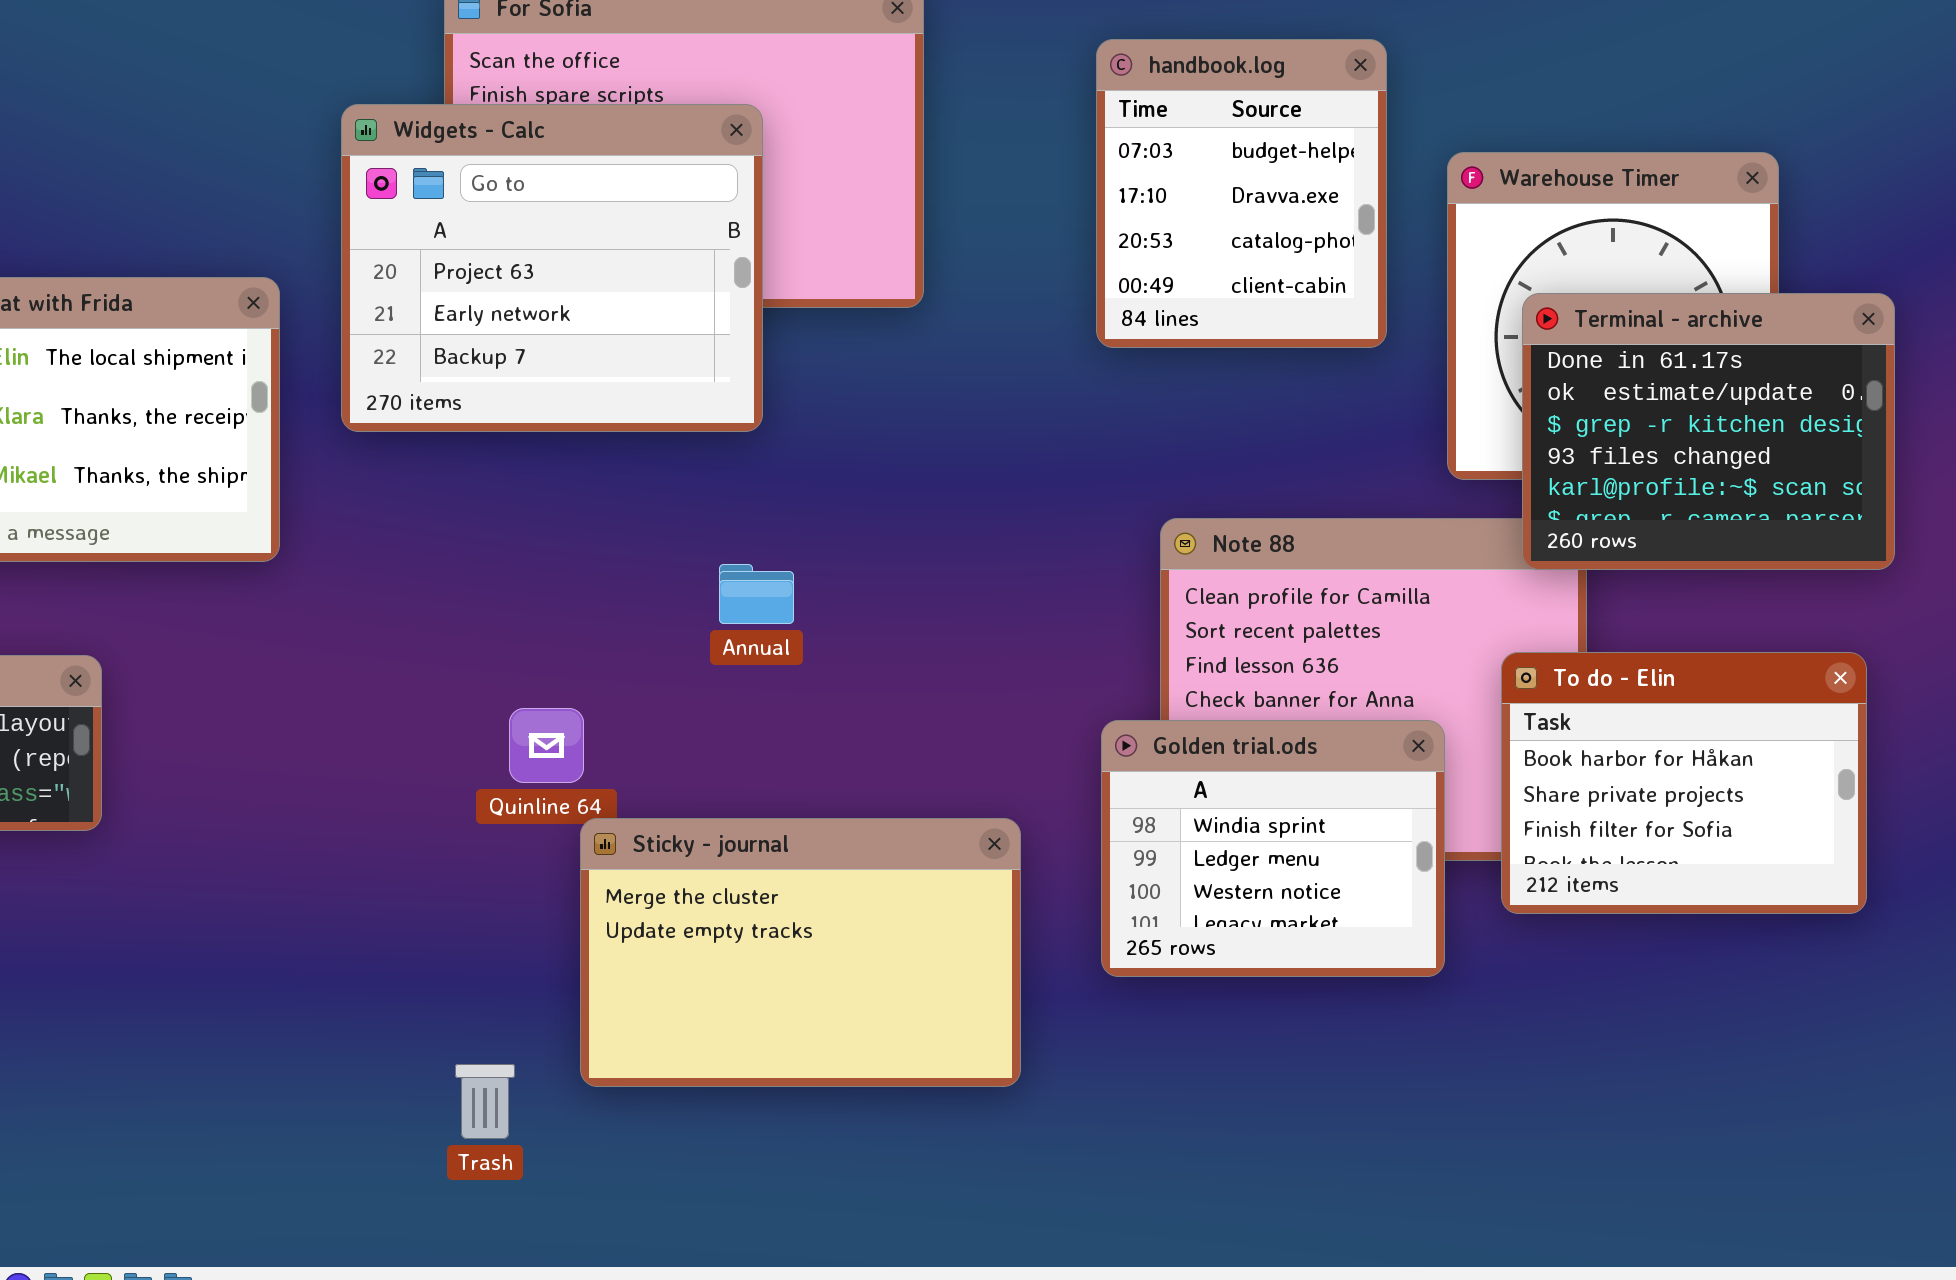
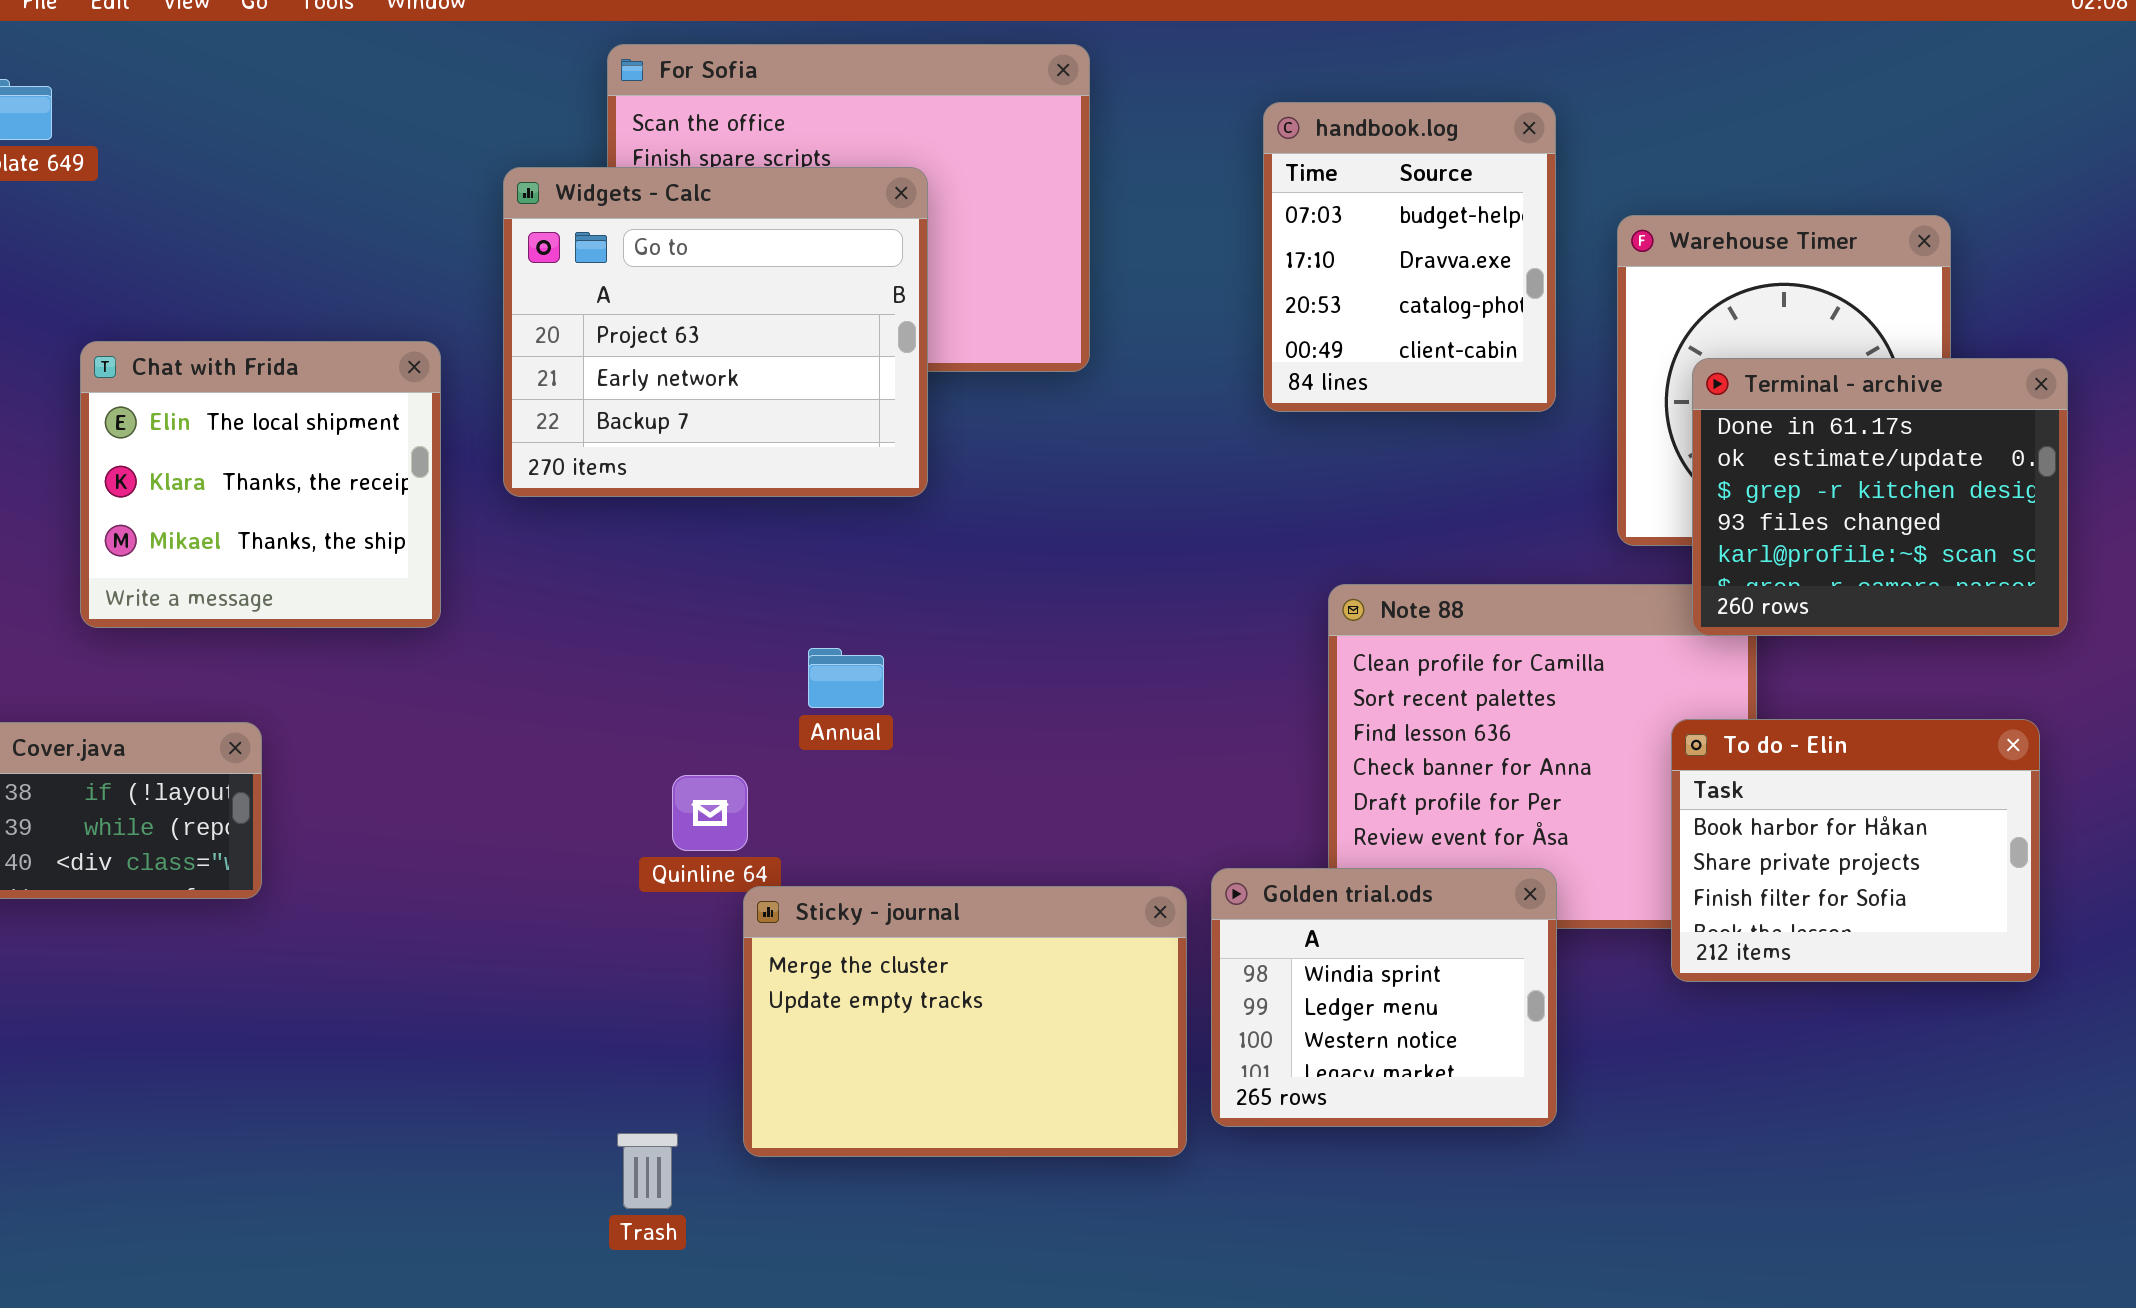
Annual: [719,564,794,624] -> [808,648,884,708], moved
Golden trial.ods: [1101,720,1445,977] -> [1211,868,1557,1127], moved

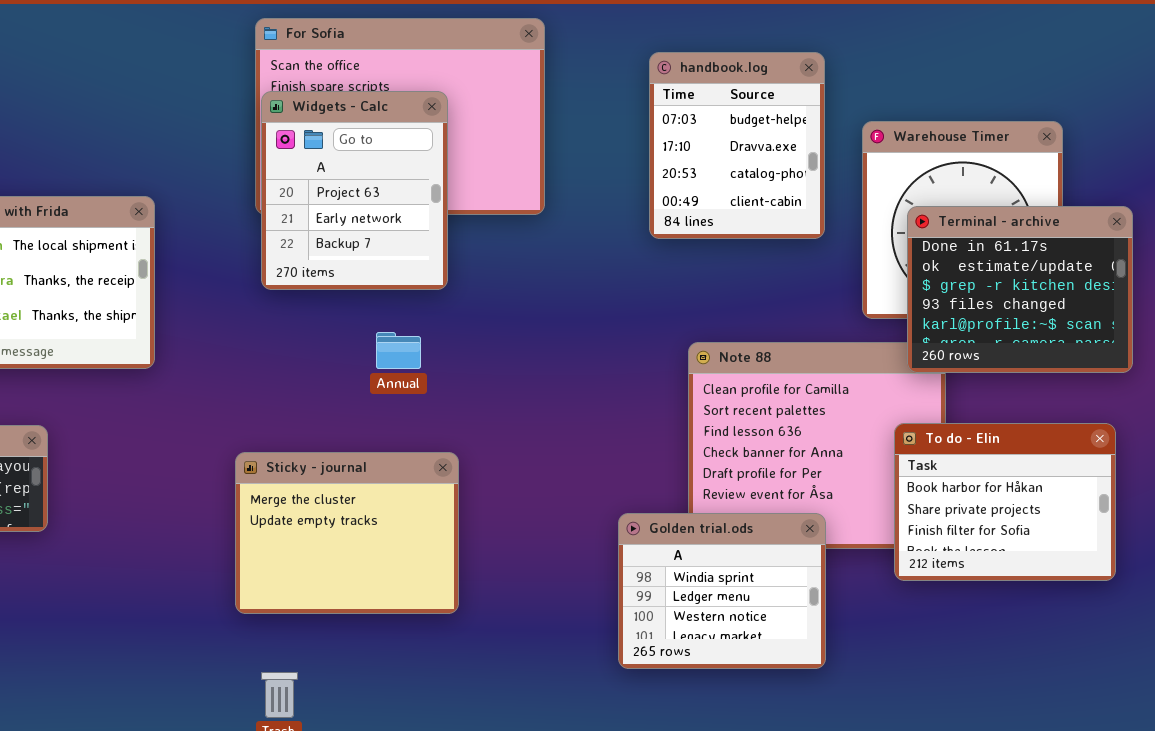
Widgets - Calc: [503,167,928,497] -> [261,91,448,290], resized
Annual: [808,648,884,708] -> [376,332,421,369], moved
Sticky - journal: [743,886,1187,1157] -> [235,452,459,614], moved, resized

